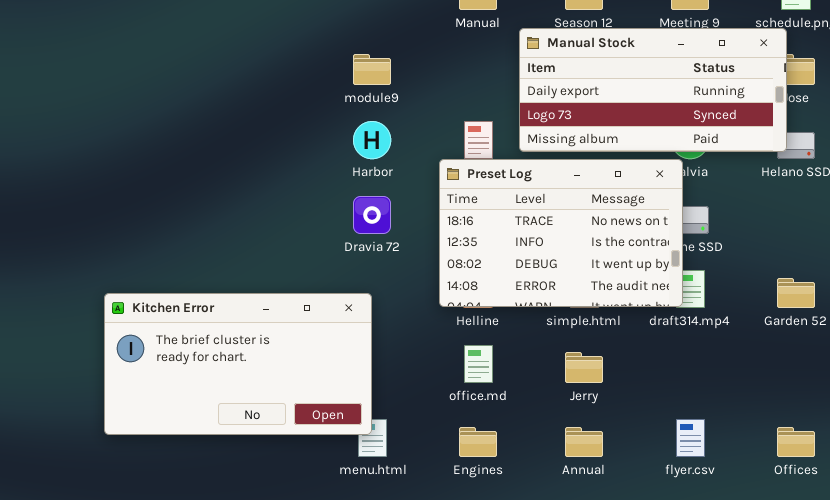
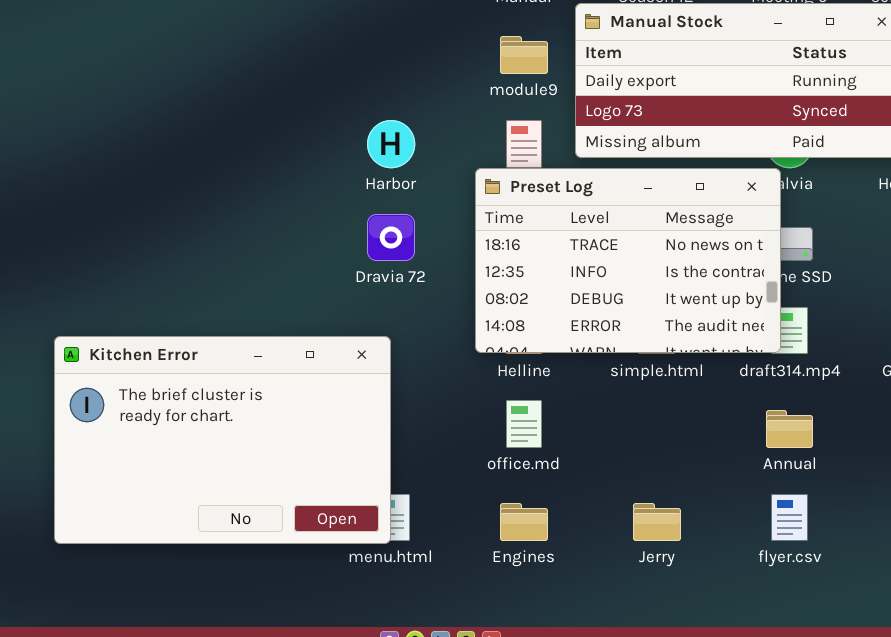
module9: [353,54,391,85] -> [500,36,548,74], moved
Kitchen Error: [104,293,372,435] -> [54,336,391,544], resized
Jerry: [565,352,603,383] -> [633,503,681,541], moved
Annual: [565,427,603,457] -> [766,410,813,448], moved

